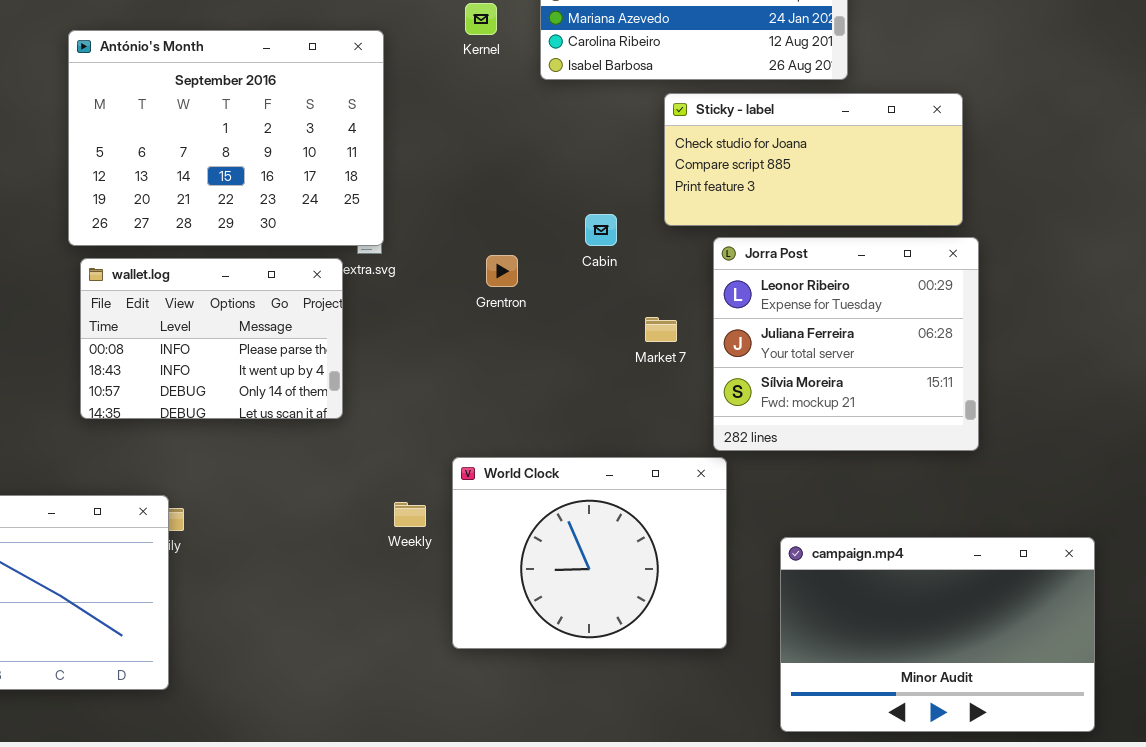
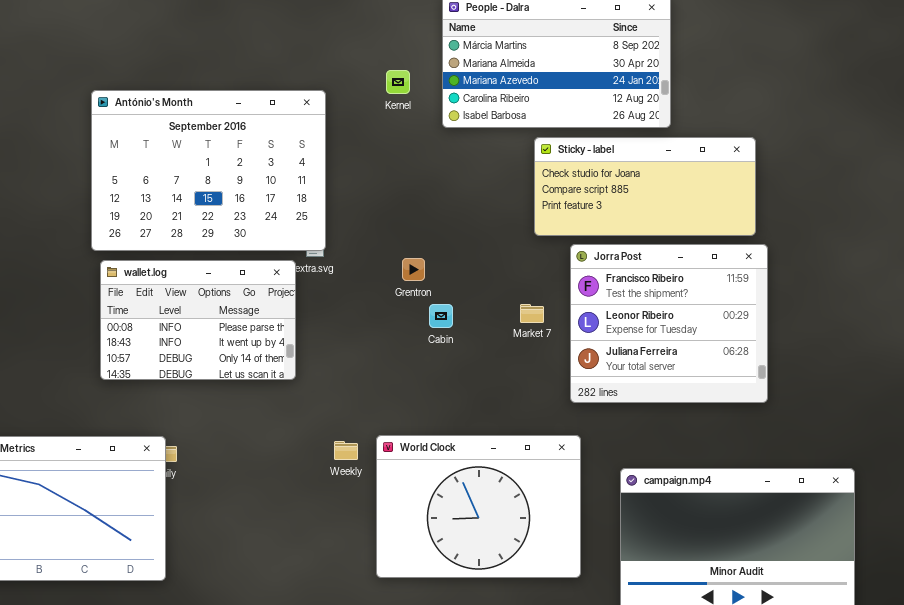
Cabin: [585,214,617,246] -> [429,304,453,328], moved
Jorra Post: [713,237,979,451] -> [570,244,768,403], scrolled up 1 row
World Clock: [452,457,727,649] -> [376,435,581,578], moved

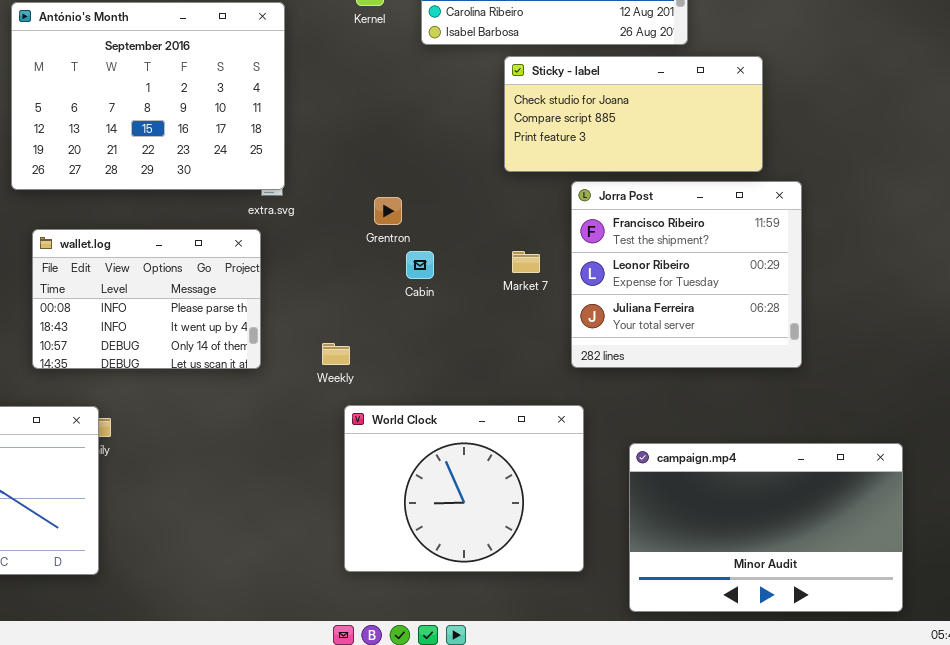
Sticky - label: [534,137,756,236] -> [504,56,763,172], moved
wallet.log: [100,260,296,380] -> [32,229,261,369], moved
Weekly: [334,441,358,460] -> [322,343,350,365], moved

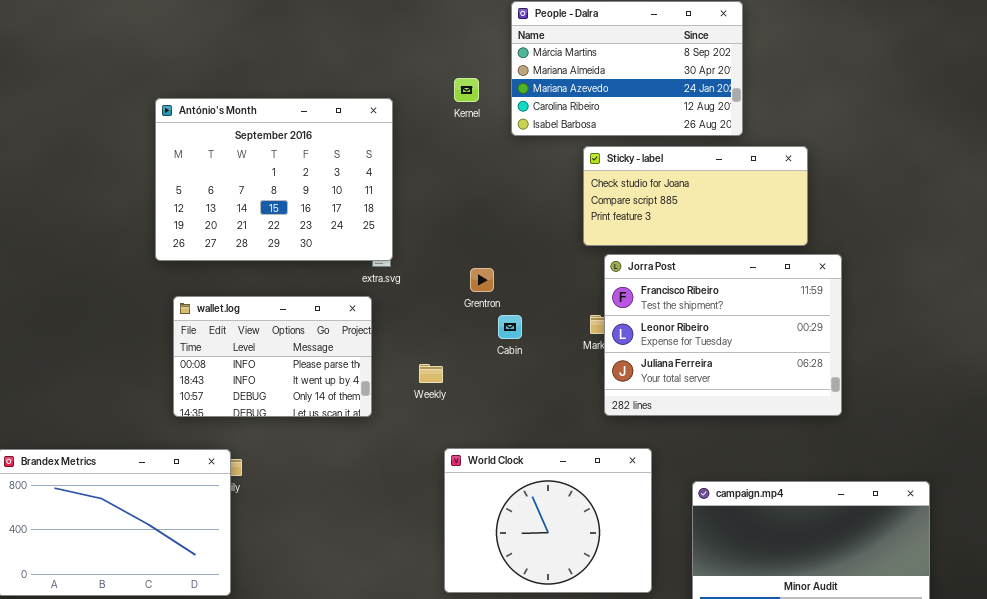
Jorra Post: [571,181,802,368] -> [604,254,842,416], resized
Weekly: [322,343,350,365] -> [419,364,443,383], moved

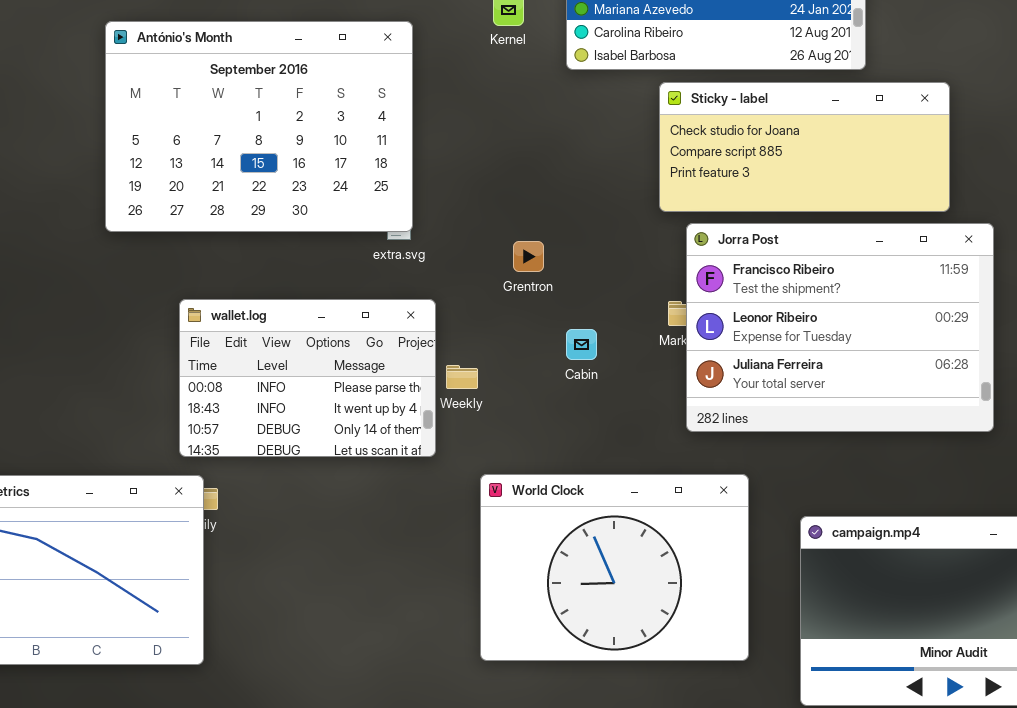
wallet.log: [173,296,372,417] -> [179,299,436,457], moved
Cabin: [498,315,522,339] -> [566,329,597,360], moved

